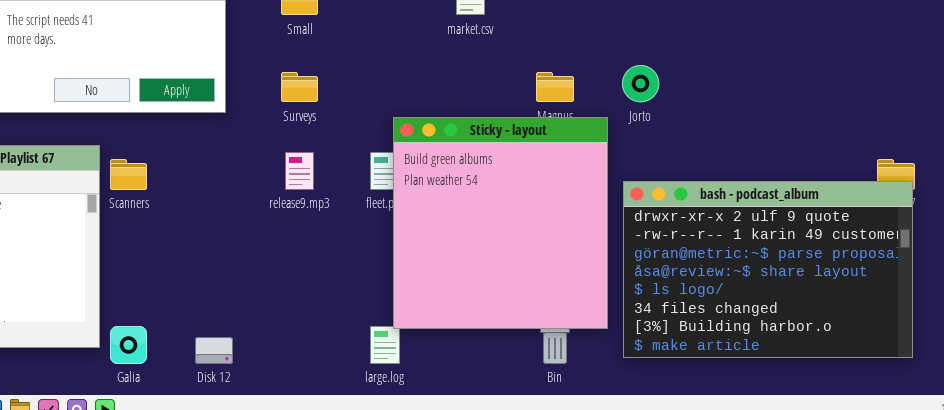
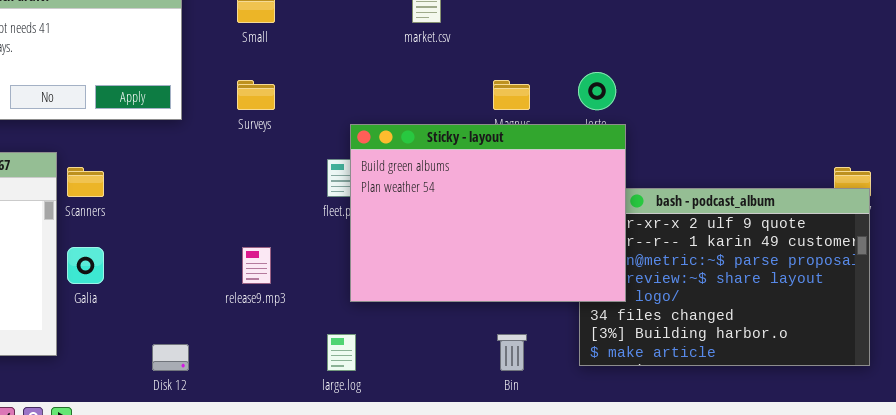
Sticky - layout: [393,117,608,329] -> [350,124,626,302], resized
release9.mp3: [285,152,314,190] -> [242,247,271,284], moved
Galia: [110,326,147,364] -> [67,247,104,284], moved

